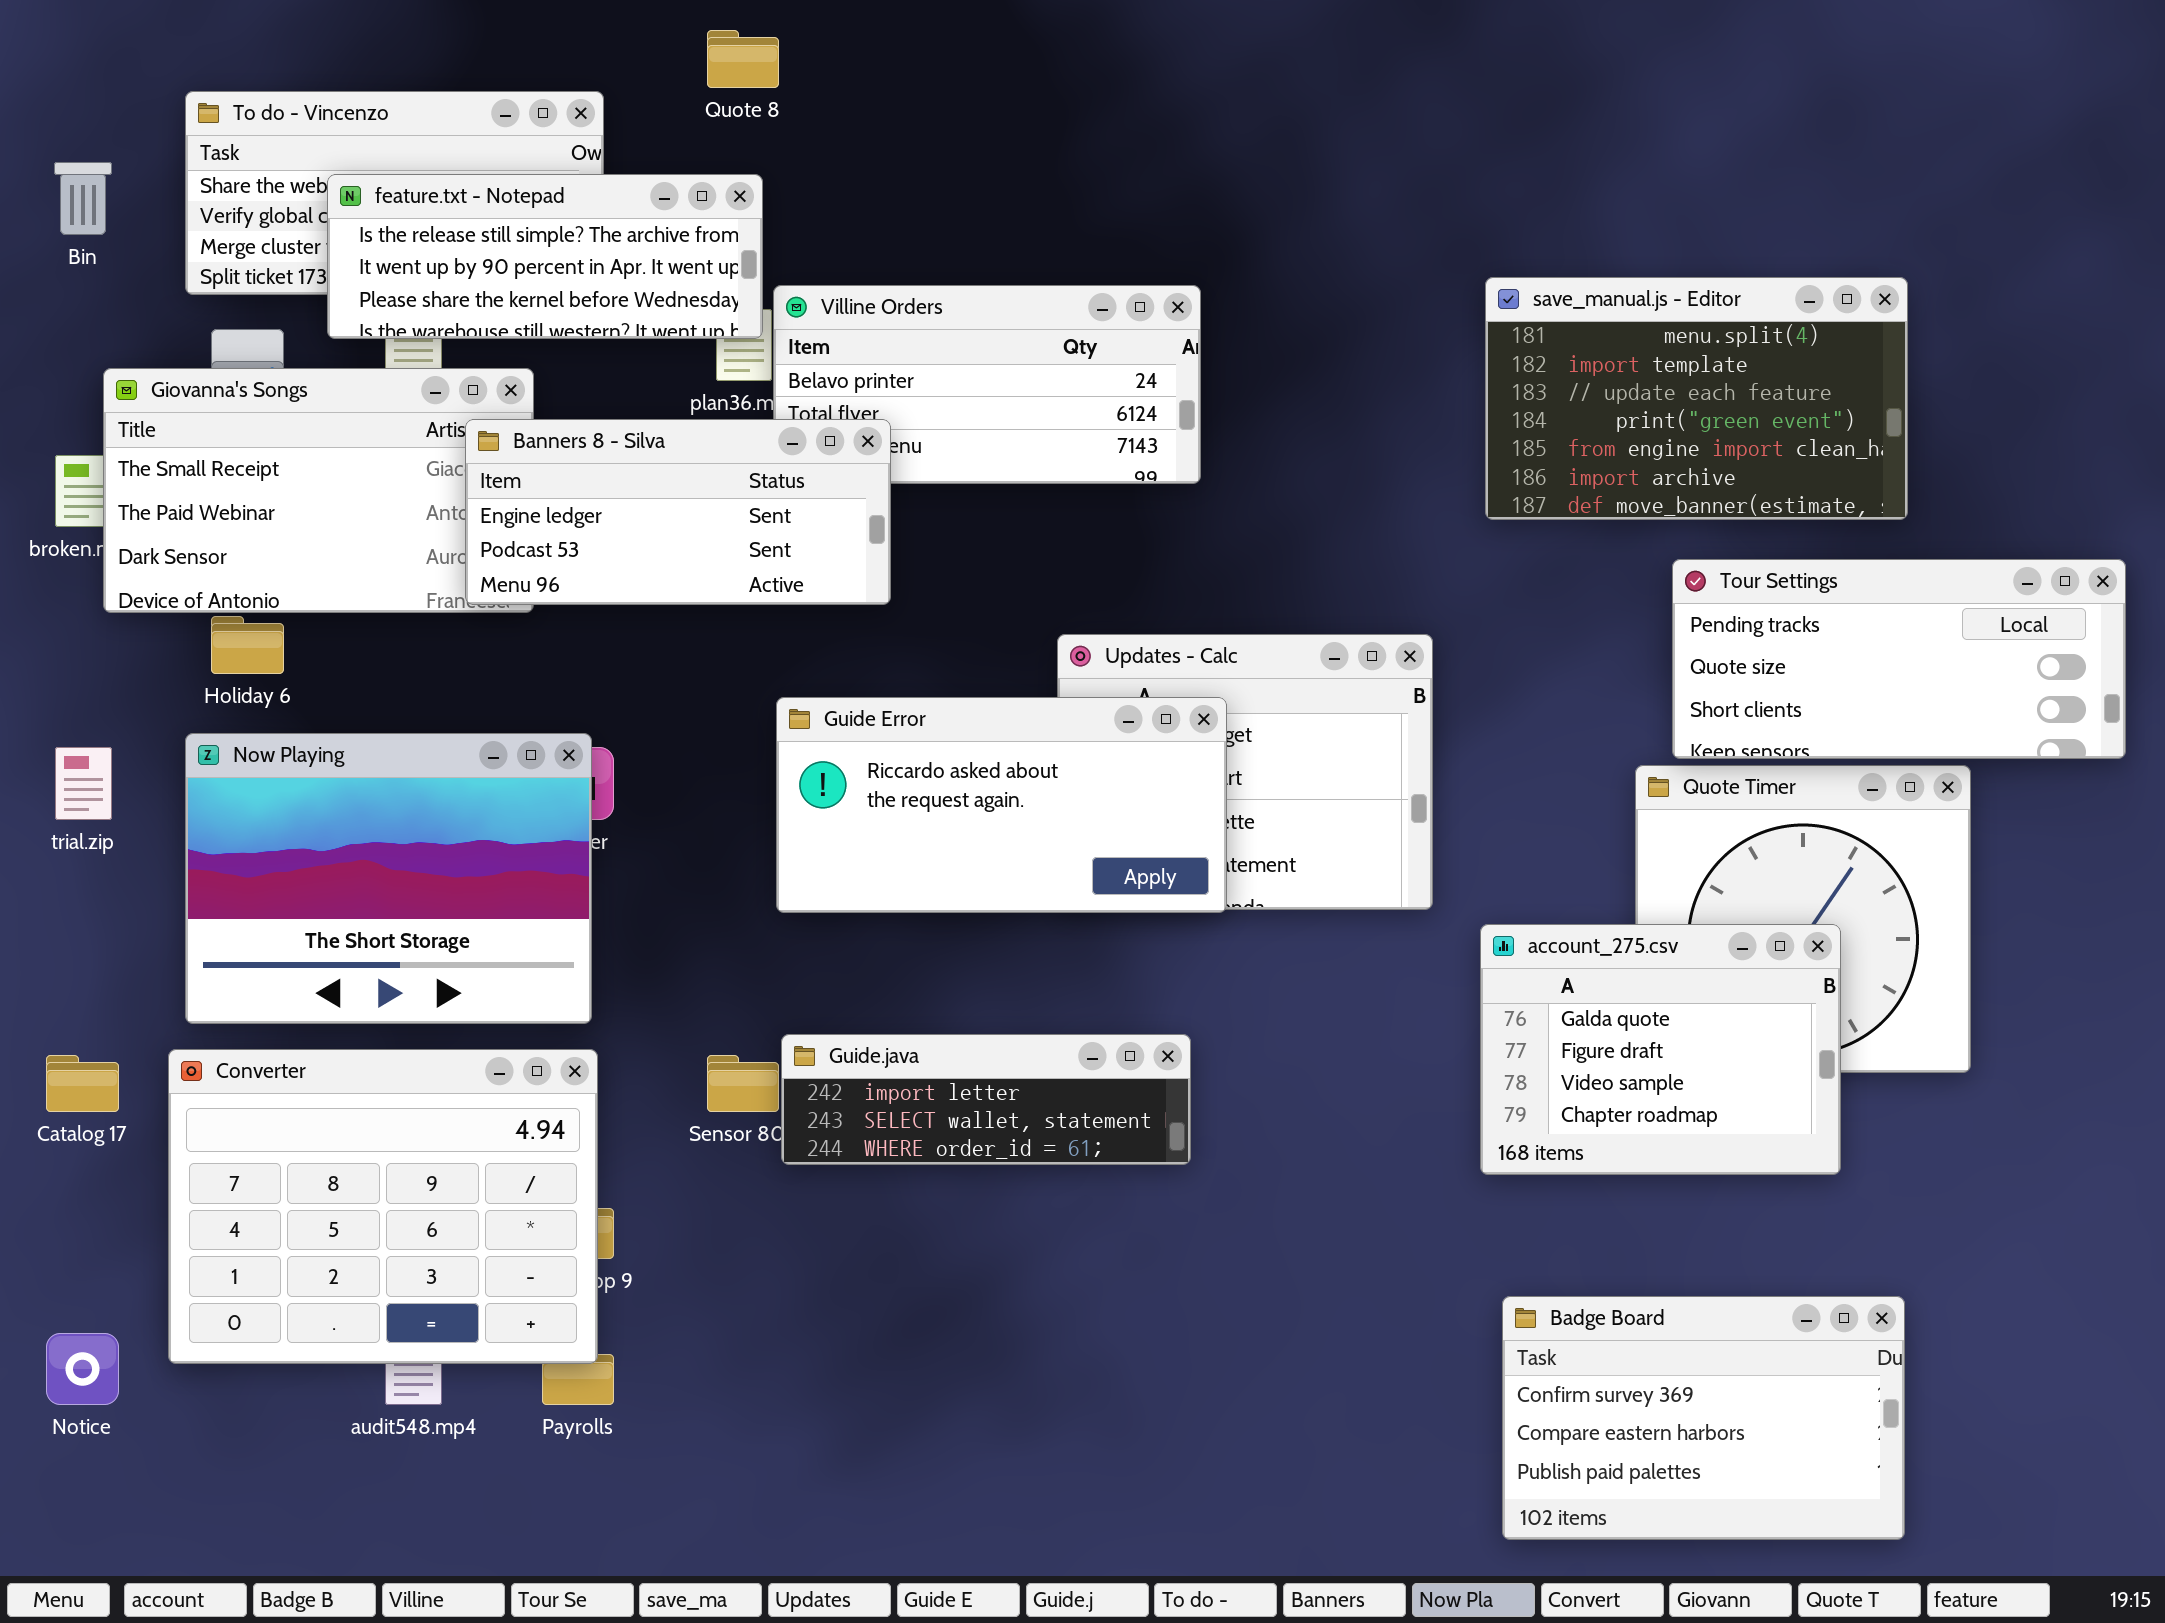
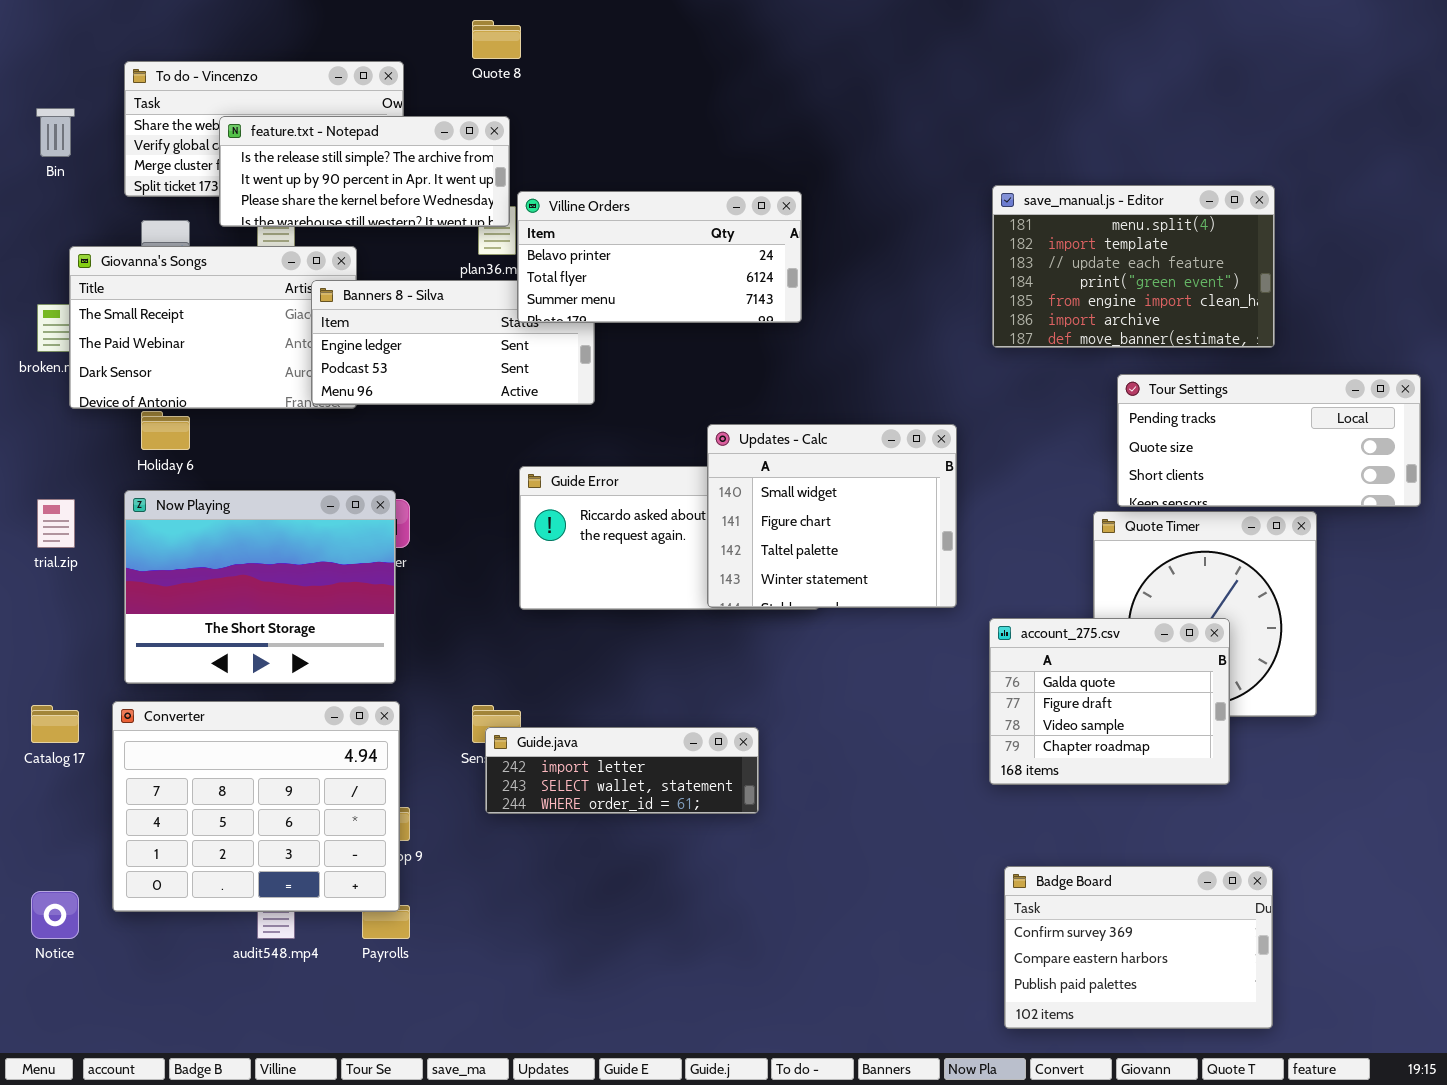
Villine Orders: [773,285,1201,484] -> [517,191,802,323], raised
Updates - Calc: [1057,634,1433,910] -> [707,424,957,608], raised
Guide.java: [781,1034,1191,1165] -> [485,727,759,814], moved

